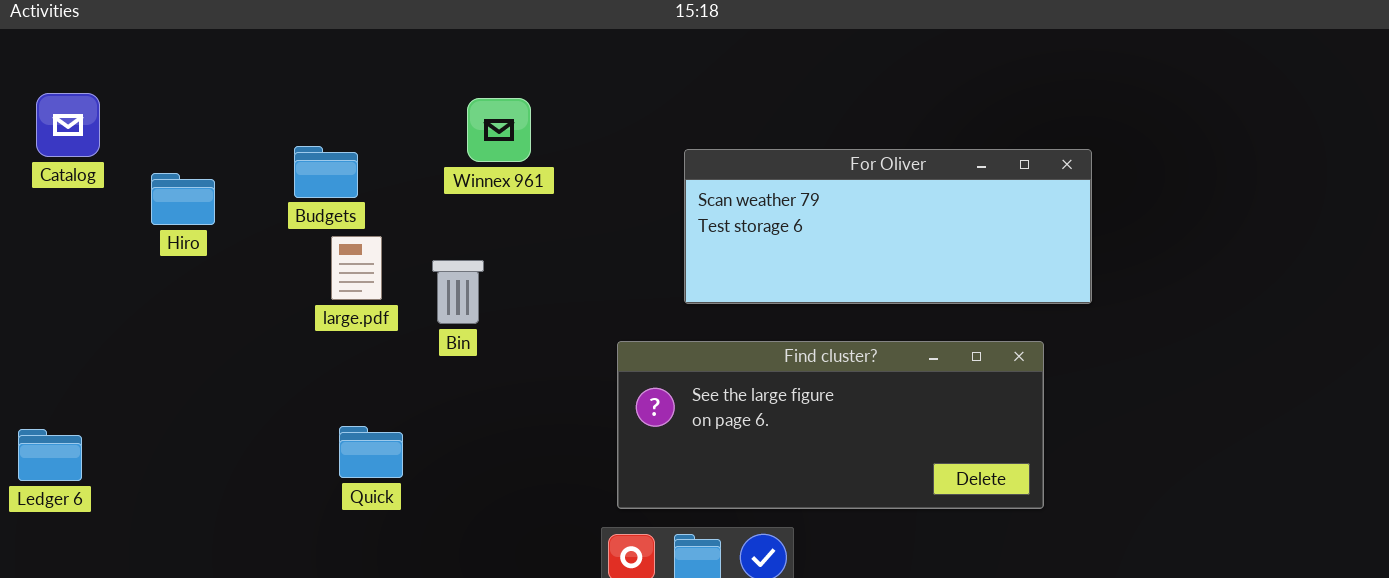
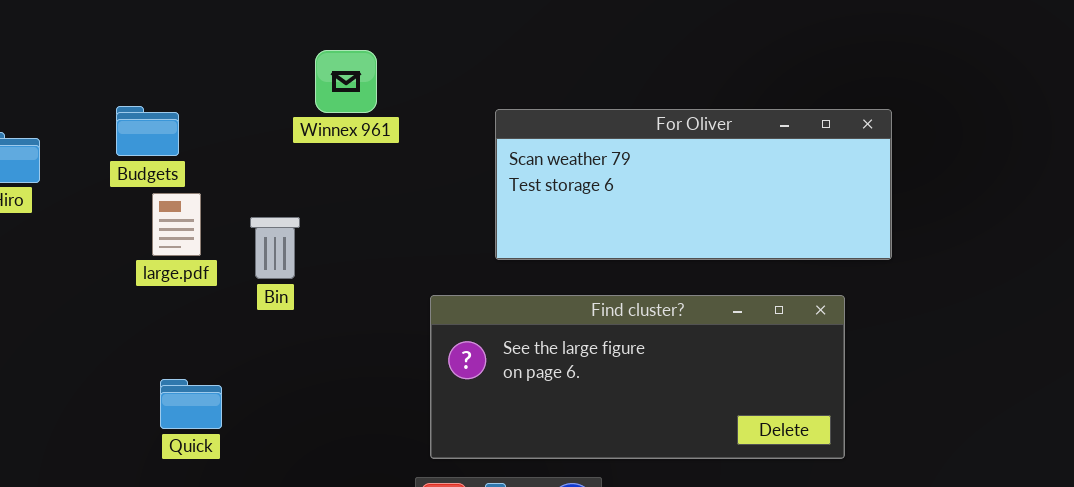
Winnex 961: [467,98,531,162] -> [315,50,377,113], moved

